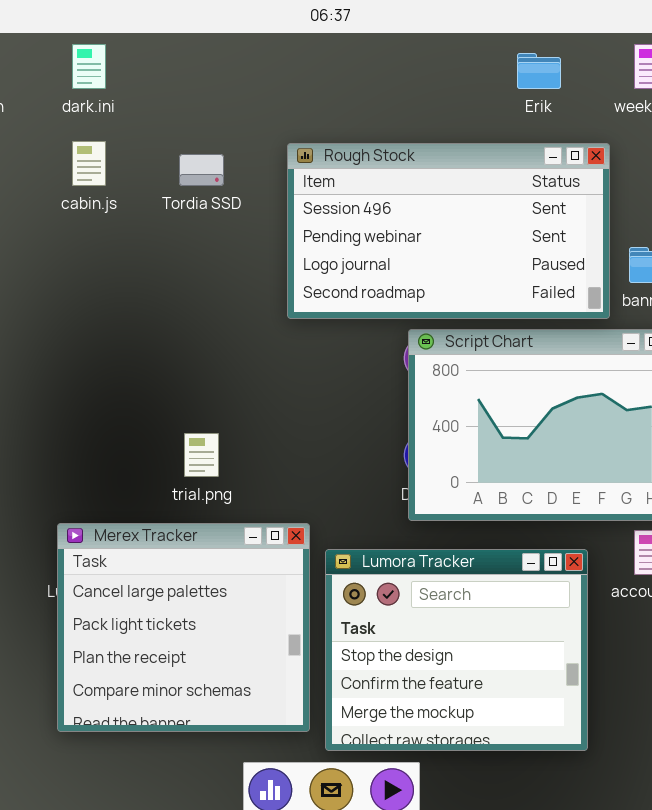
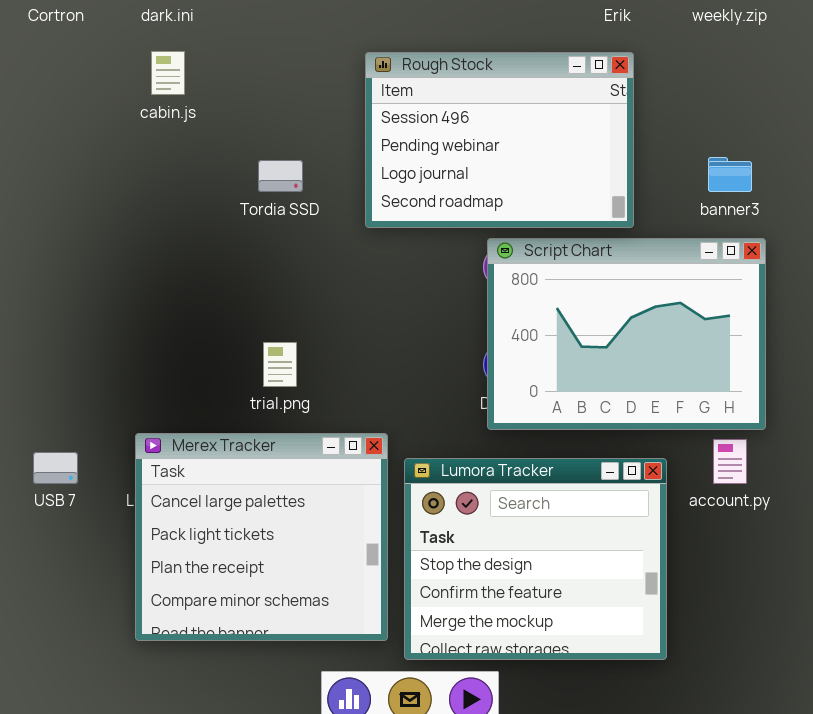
Rough Stock: [287,143,610,319] -> [365,52,634,228], resized
Tordia SSD: [179,154,224,186] -> [258,160,303,192], moved

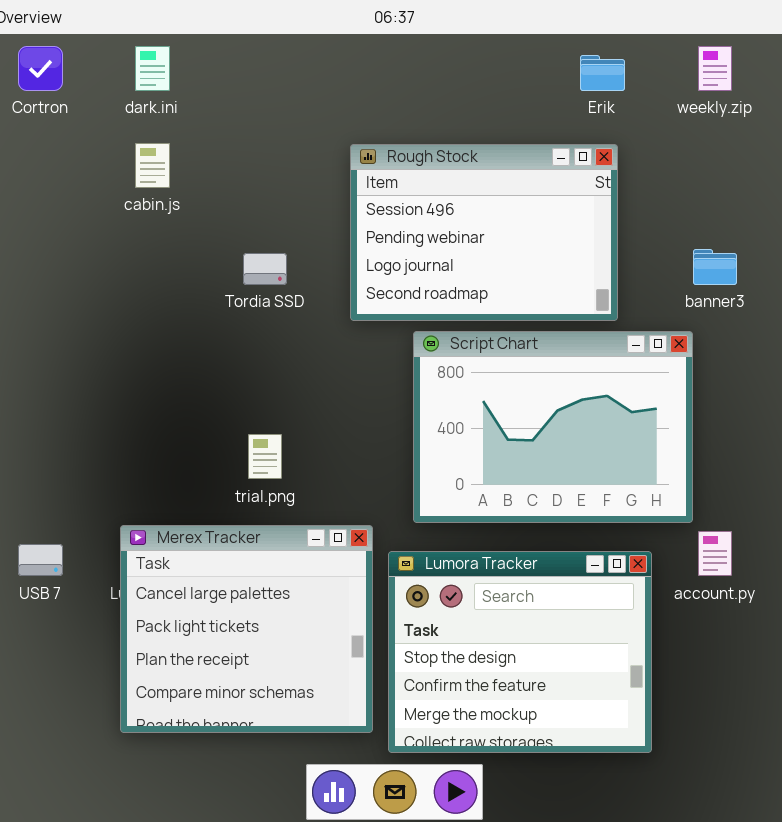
Script Chart: [487,238,766,430] -> [413,331,693,523], moved

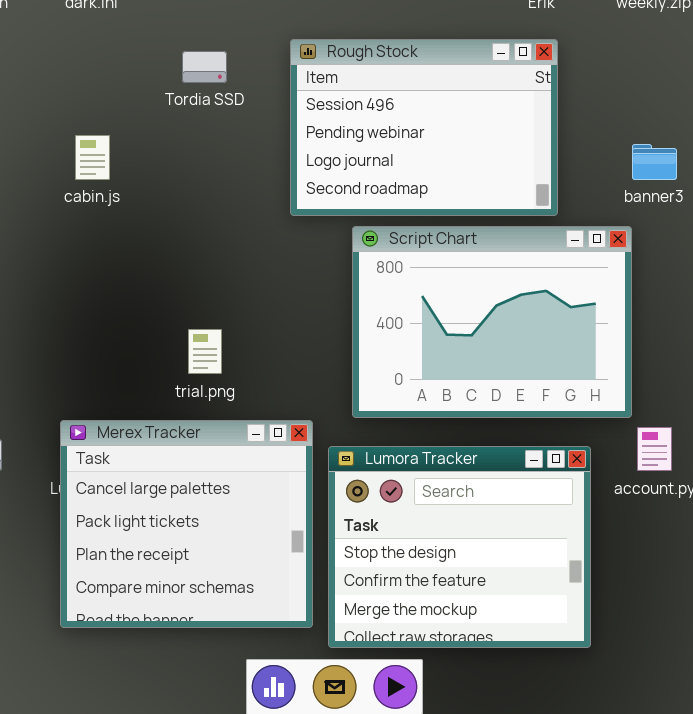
cabin.js: [135,143,170,188] -> [75,135,110,180], moved
Tordia SSD: [243,253,287,285] -> [182,51,227,83], moved

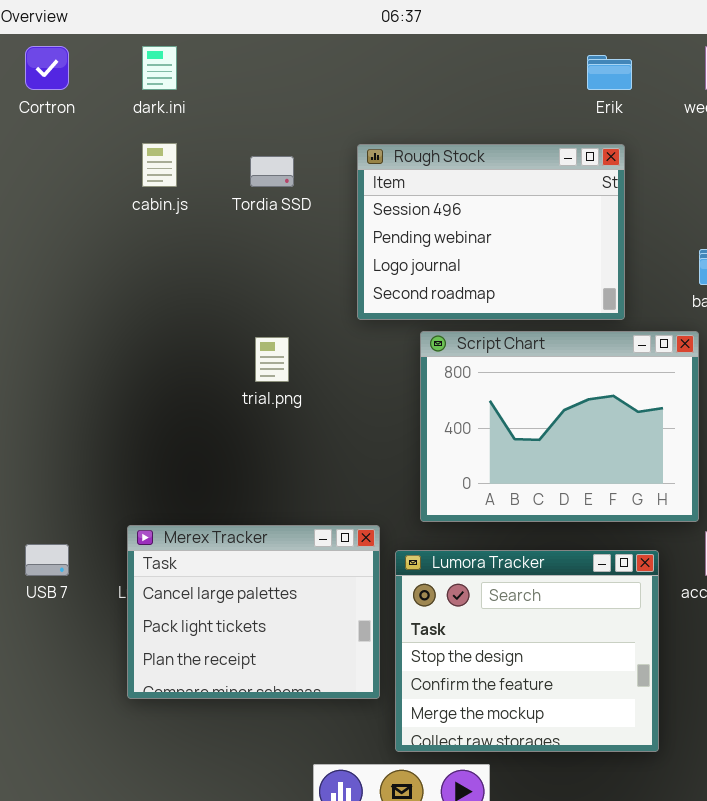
cabin.js: [75,135,110,180] -> [142,143,177,187], moved
trial.png: [188,329,222,374] -> [255,337,289,382], moved
Merex Tracker: [60,420,313,628] -> [127,525,380,699], resized

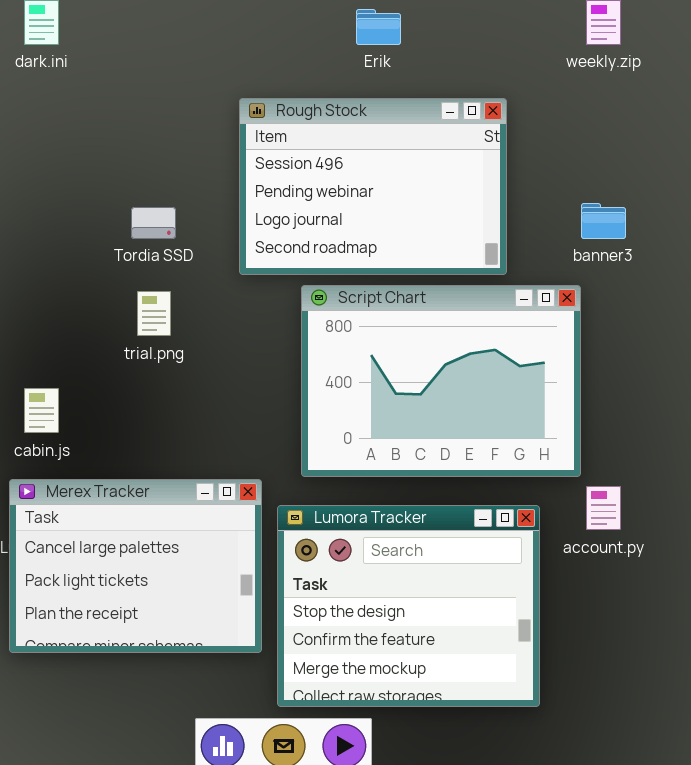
Erik: [587,55,632,90] -> [356,9,401,45], moved
cabin.js: [142,143,177,187] -> [24,388,59,433], moved
Tordia SSD: [250,156,294,187] -> [131,207,176,239], moved

